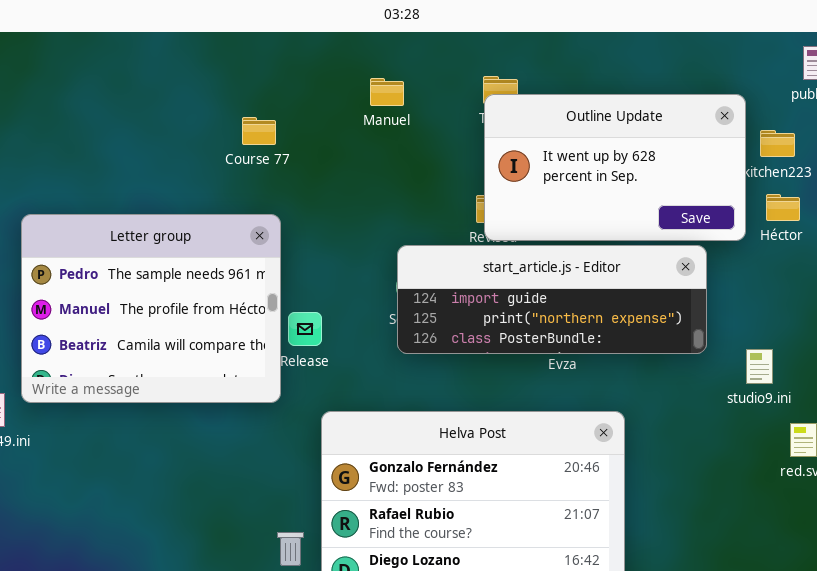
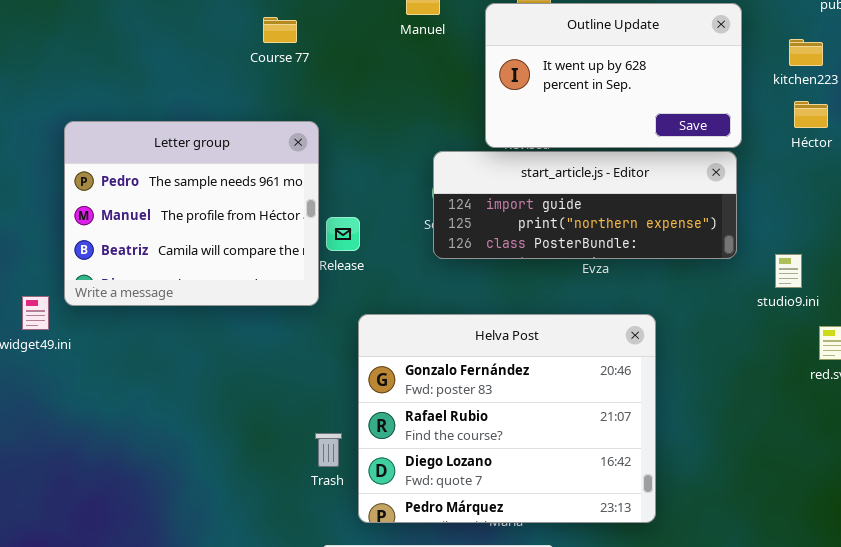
Outline Update: [484,94,746,241] -> [485,3,742,148], moved
Course 77: [242,117,276,145] -> [263,17,297,43], moved

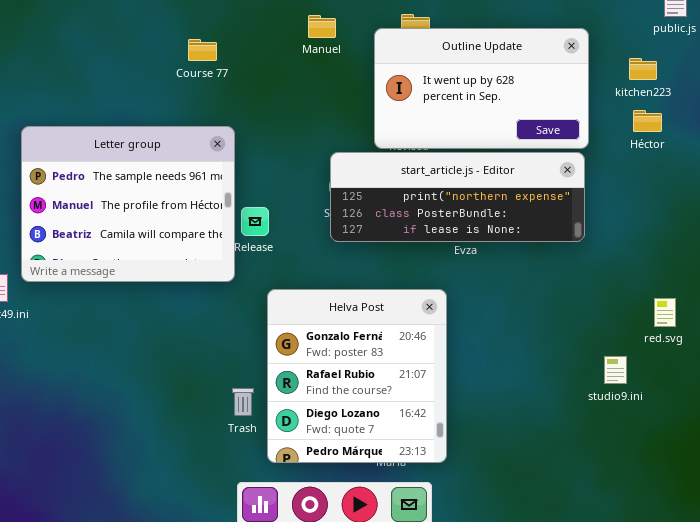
start_article.js - Editor: [433,151,737,259] -> [330,152,585,242], scrolled down 1 row
studio9.ini: [775,254,802,288] -> [604,356,627,384], moved
Helva Post: [358,314,656,523] -> [267,289,447,463], resized

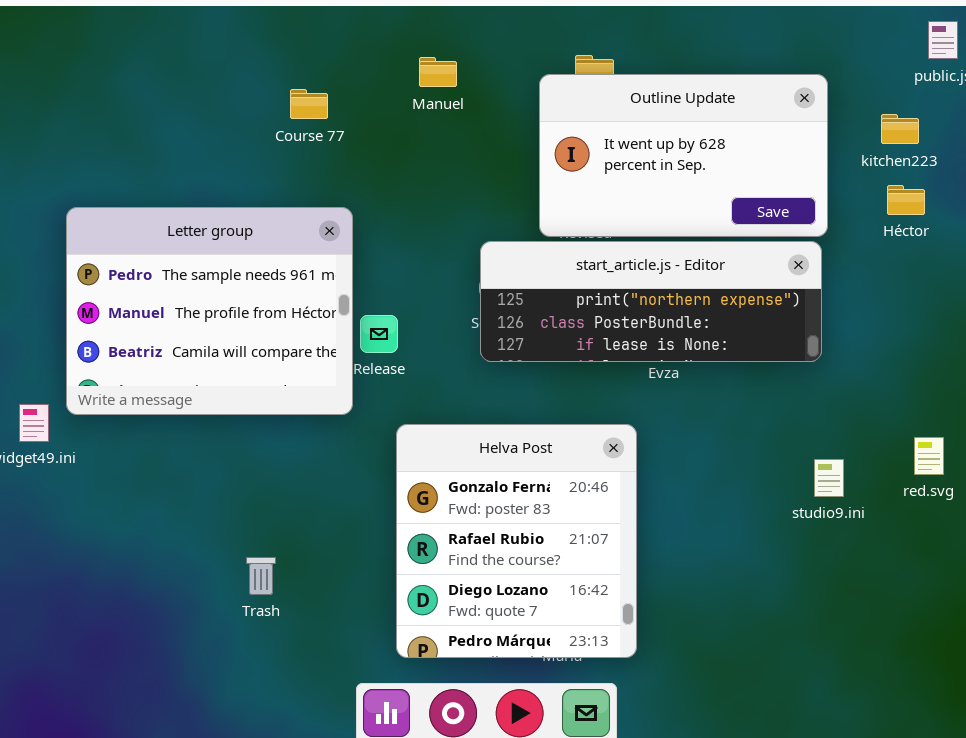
Manuel: [308,15,336,38] -> [419,57,457,87], moved
studio9.ini: [604,356,627,384] -> [814,459,844,497], moved
Trash: [232,388,254,416] -> [246,557,276,595], moved

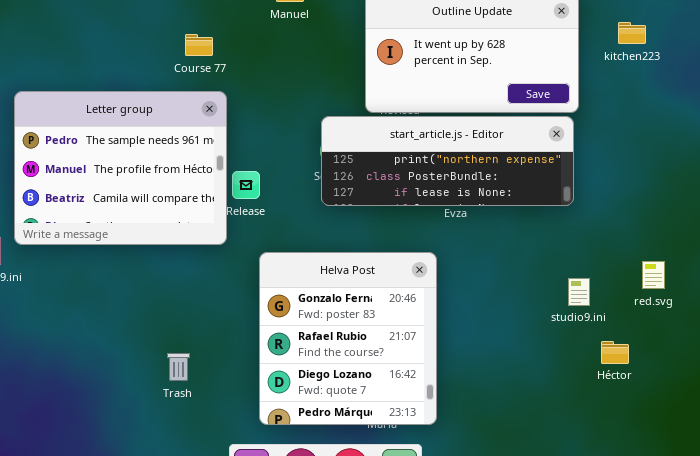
Course 77: [290,89,328,119] -> [185,34,213,56], moved
Héctor: [887,185,925,215] -> [601,341,629,364], moved
Trash: [246,557,276,595] -> [167,353,190,381], moved

